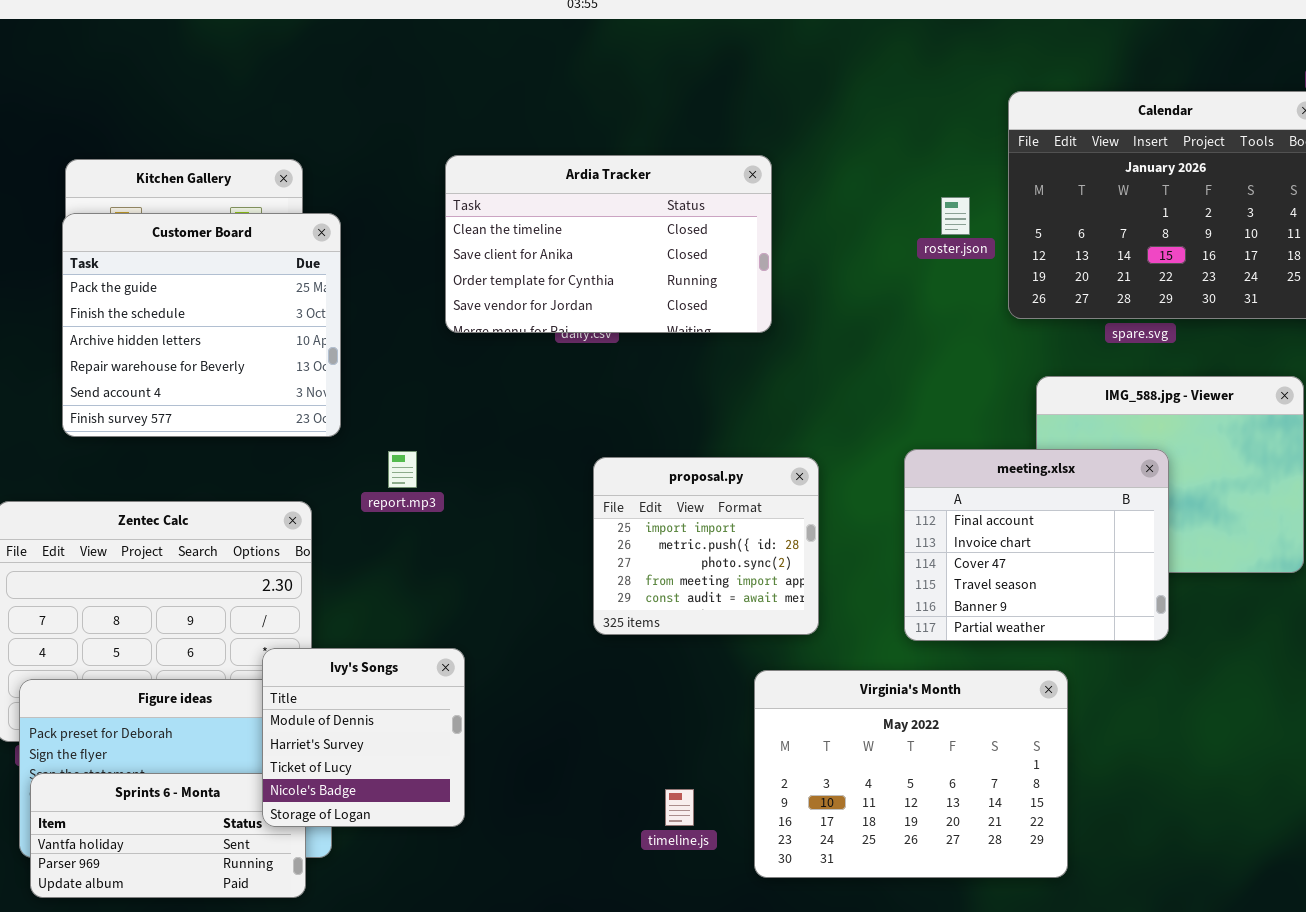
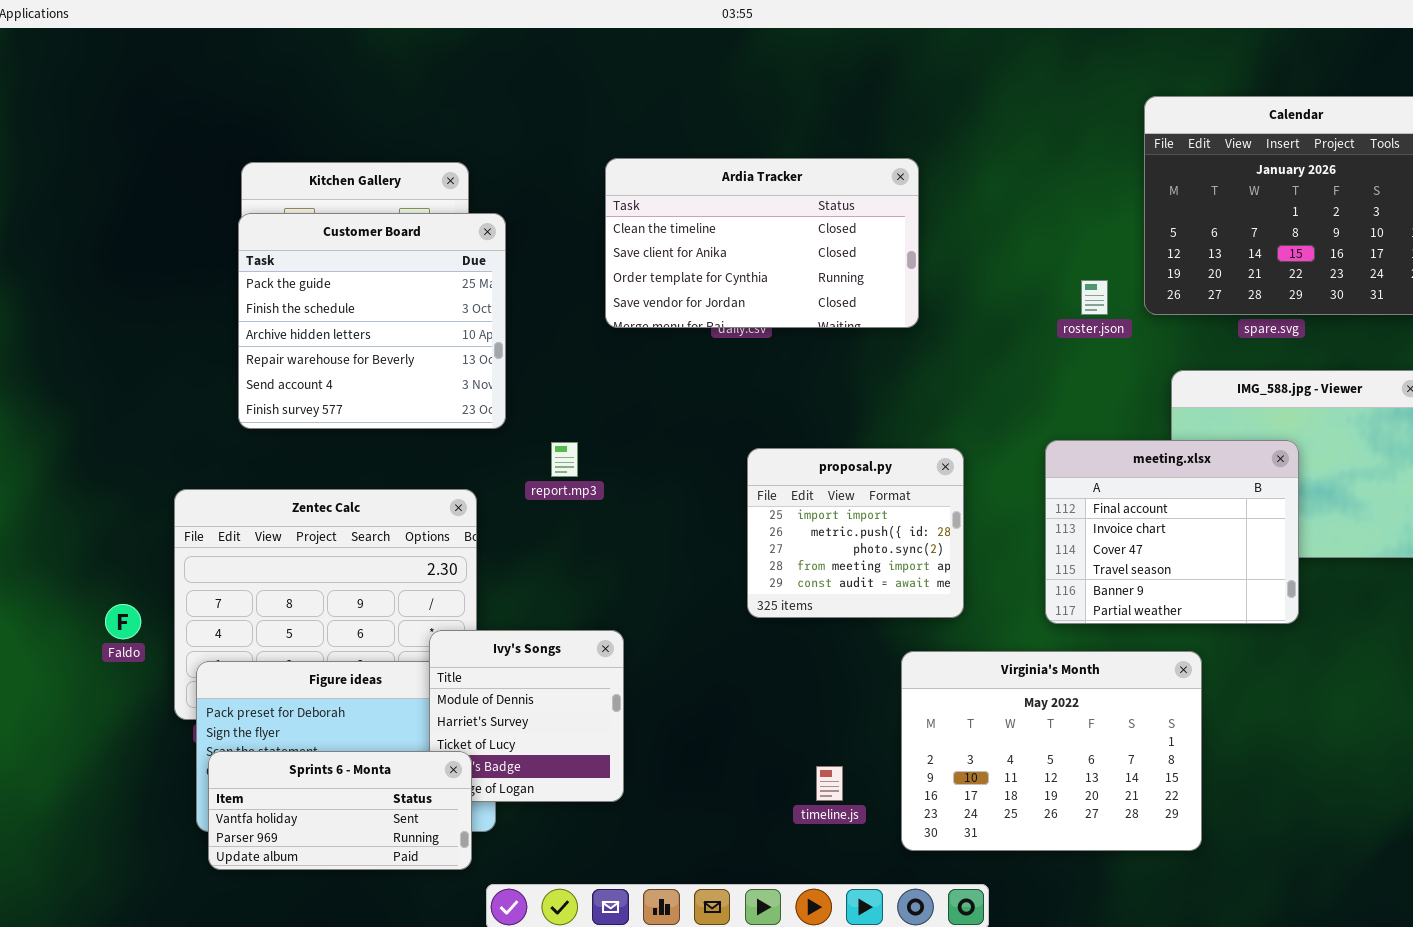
roster.json: [941,197,970,235] -> [1081,280,1108,315], moved
Sprints 6 - Monta: [30,773,306,898] -> [208,751,472,870], raised

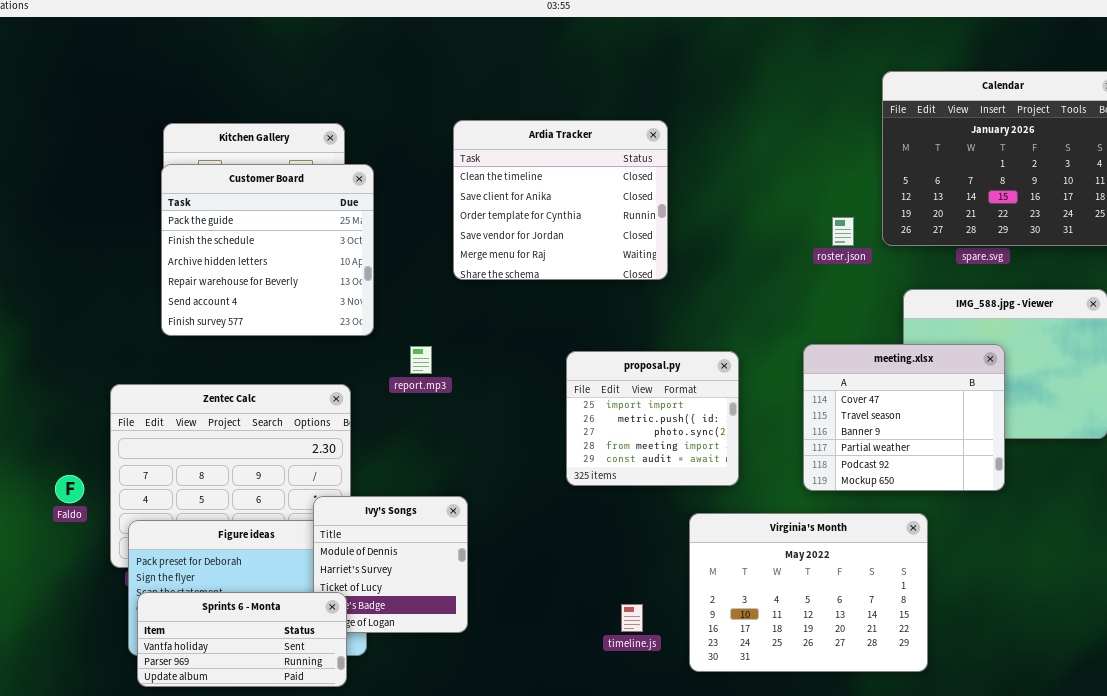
Ardia Tracker: [605,158,919,328] -> [453,120,668,280], resized
meeting.xlsx: [1045,440,1299,624] -> [803,344,1005,491], scrolled down 2 rows

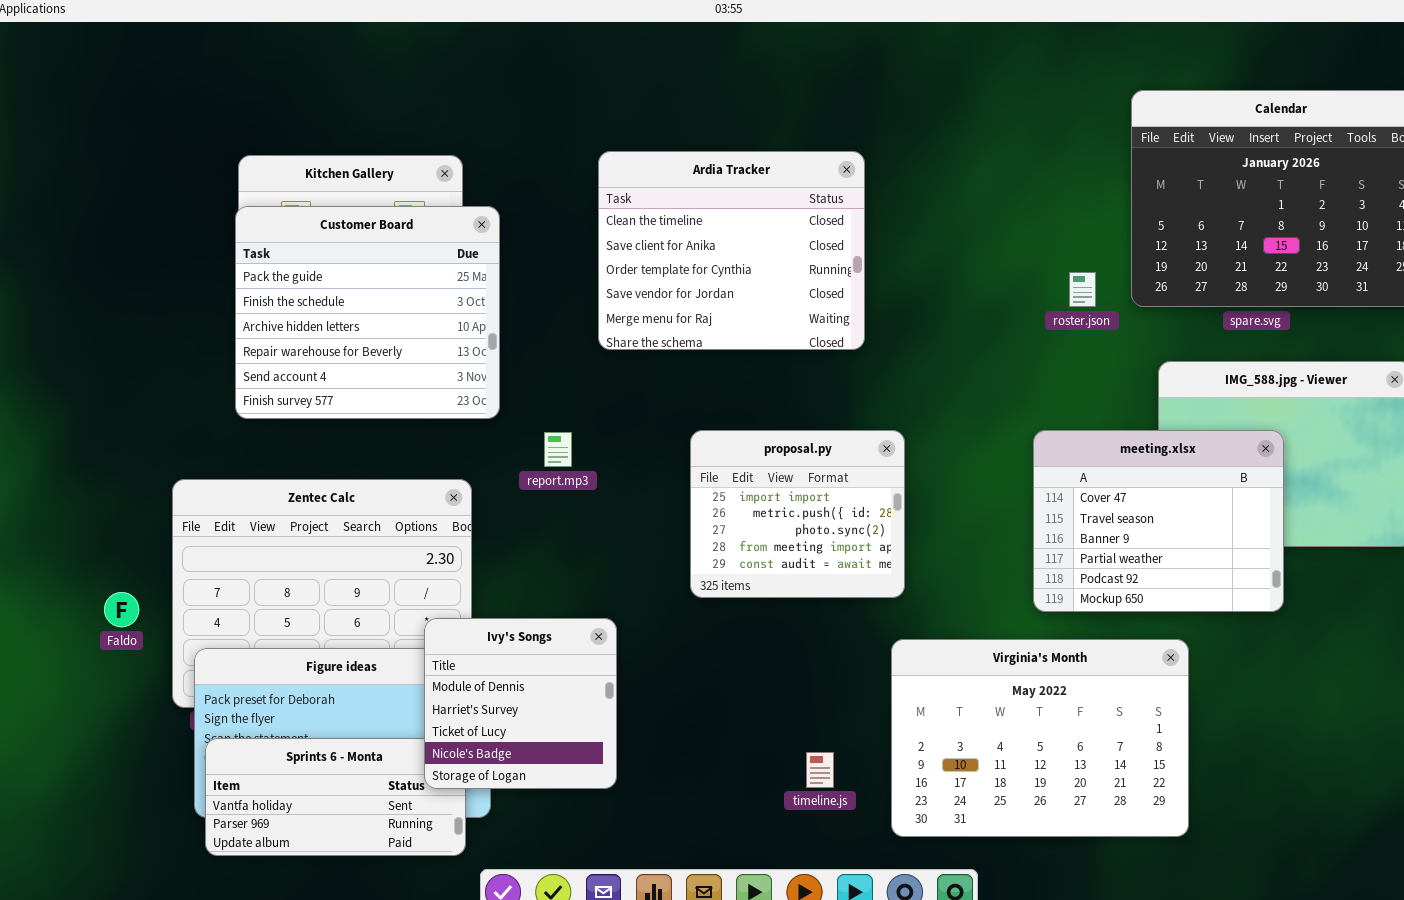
proposal.py: [566,351,739,486] -> [690,430,905,598], moved
Ivy's Songs: [313,496,468,633] -> [424,618,617,789], raised

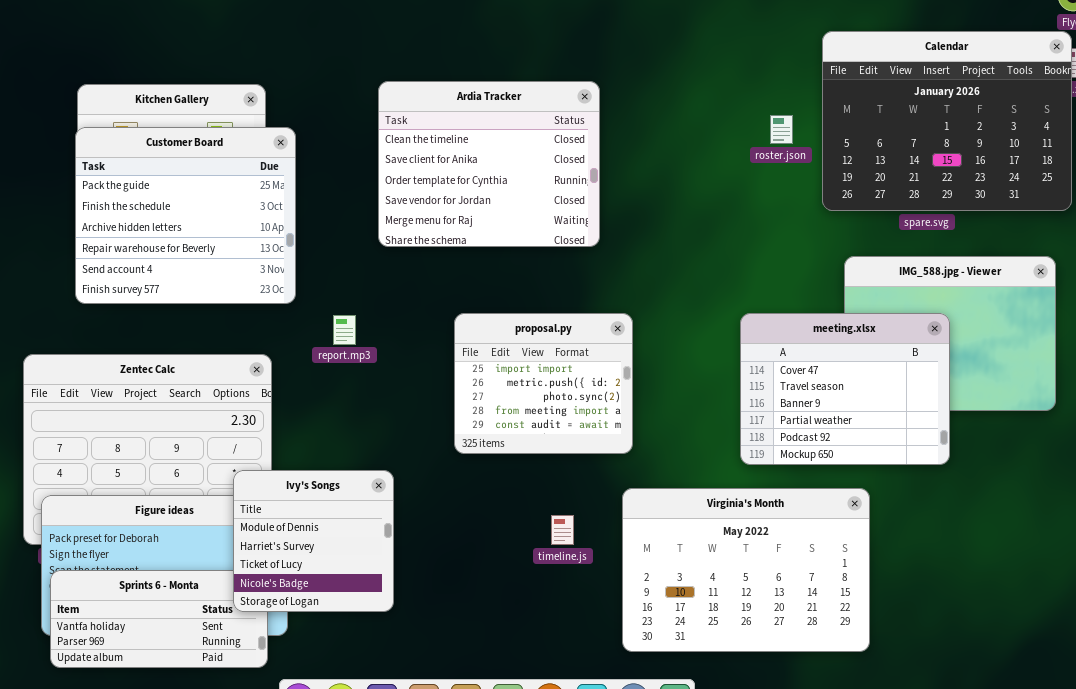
roster.json: [1069,272,1096,307] -> [770,115,793,144], moved
timeline.js: [806,752,834,788] -> [551,515,574,545], moved

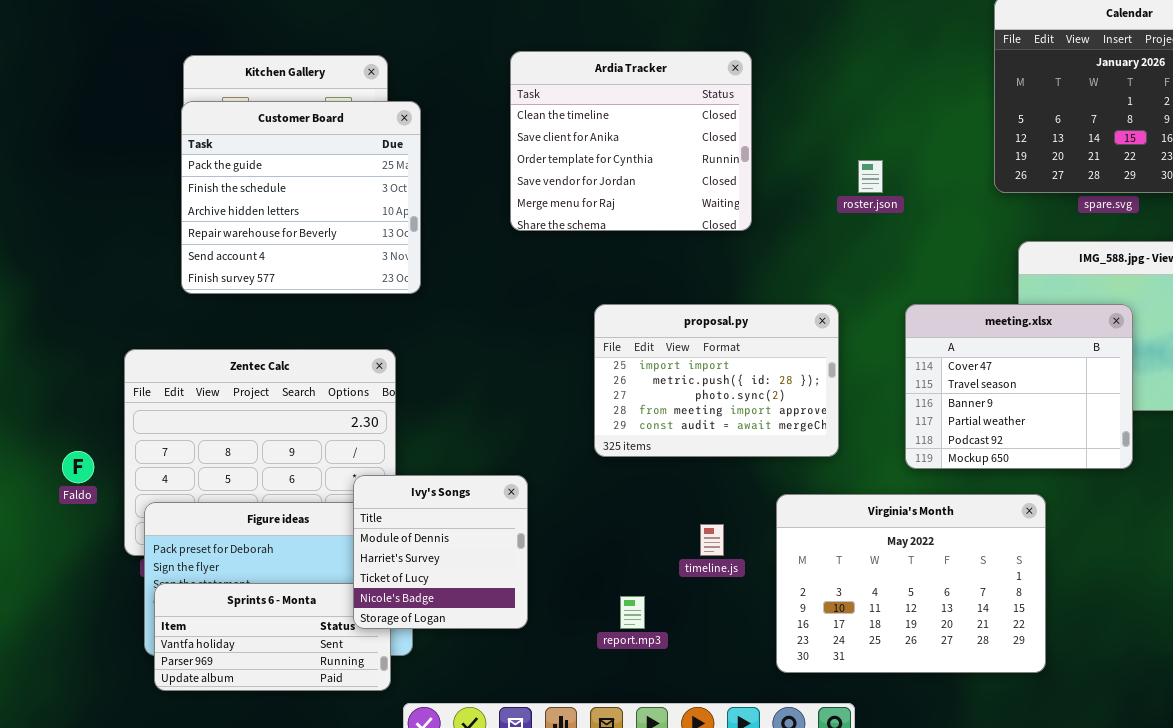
roster.json: [770,115,793,144] -> [858,160,883,193], moved
proposal.py: [454,313,633,454] -> [594,304,839,457], resized
report.mp3: [333,315,356,345] -> [620,596,645,629], moved

